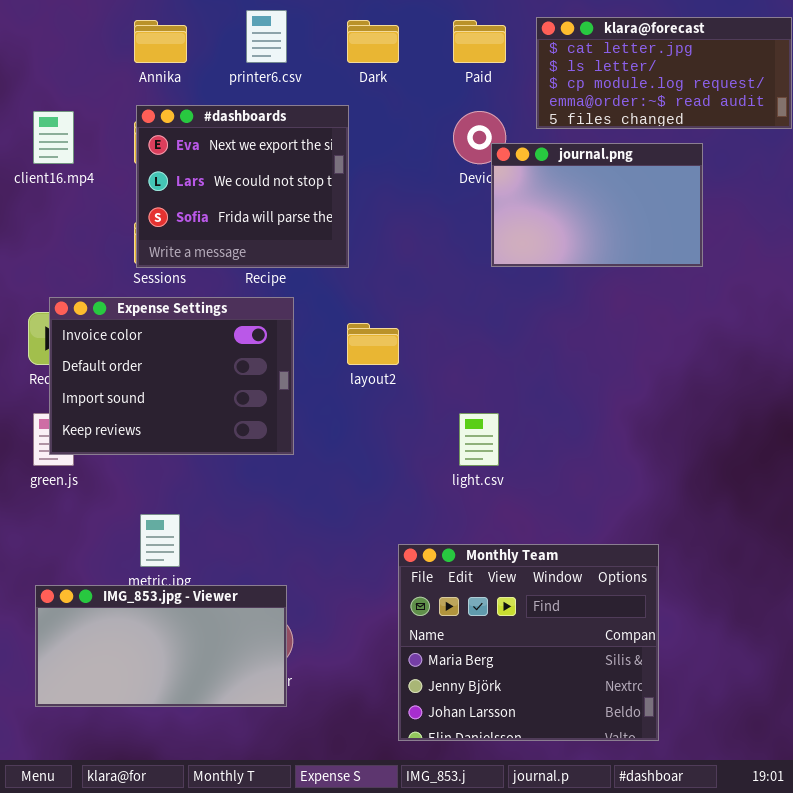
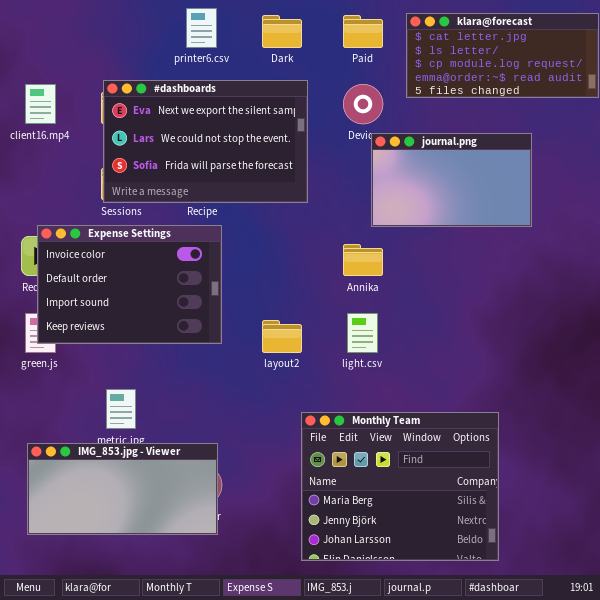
Annika: [134,20,187,63] -> [343,244,383,276], moved
#dashboards: [136,105,349,268] -> [103,80,308,203], resized
journal.png: [491,143,703,267] -> [371,133,532,227], moved
layout2: [347,323,399,365] -> [262,320,302,353], moved

